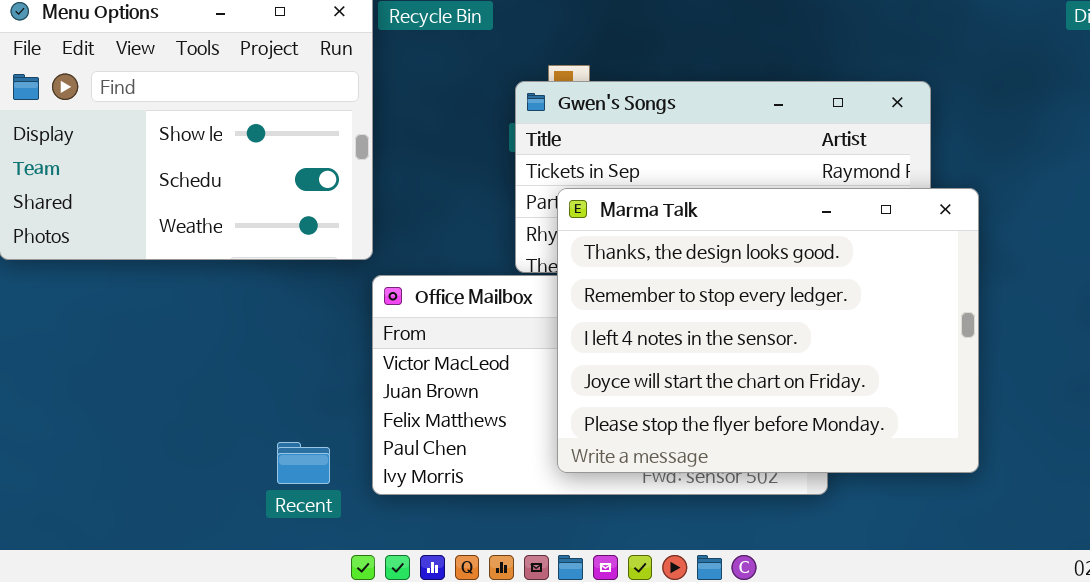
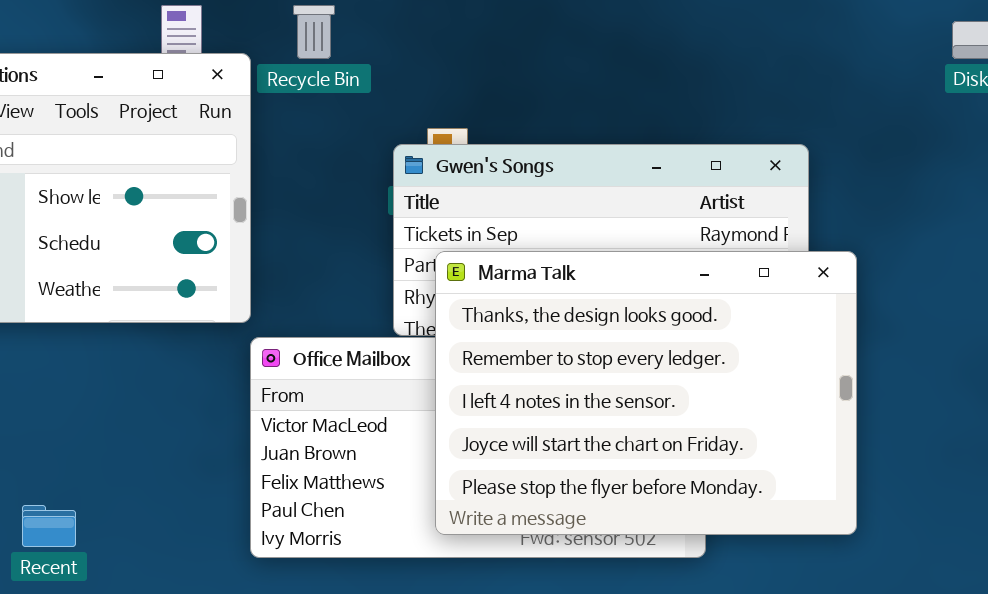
Recent: [277,442,330,484] -> [22,505,76,547], moved

